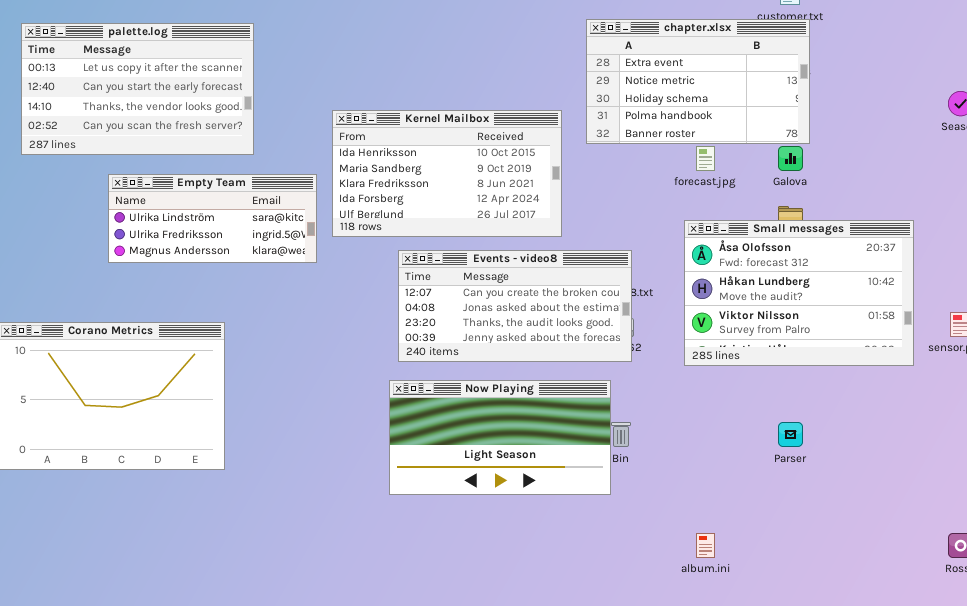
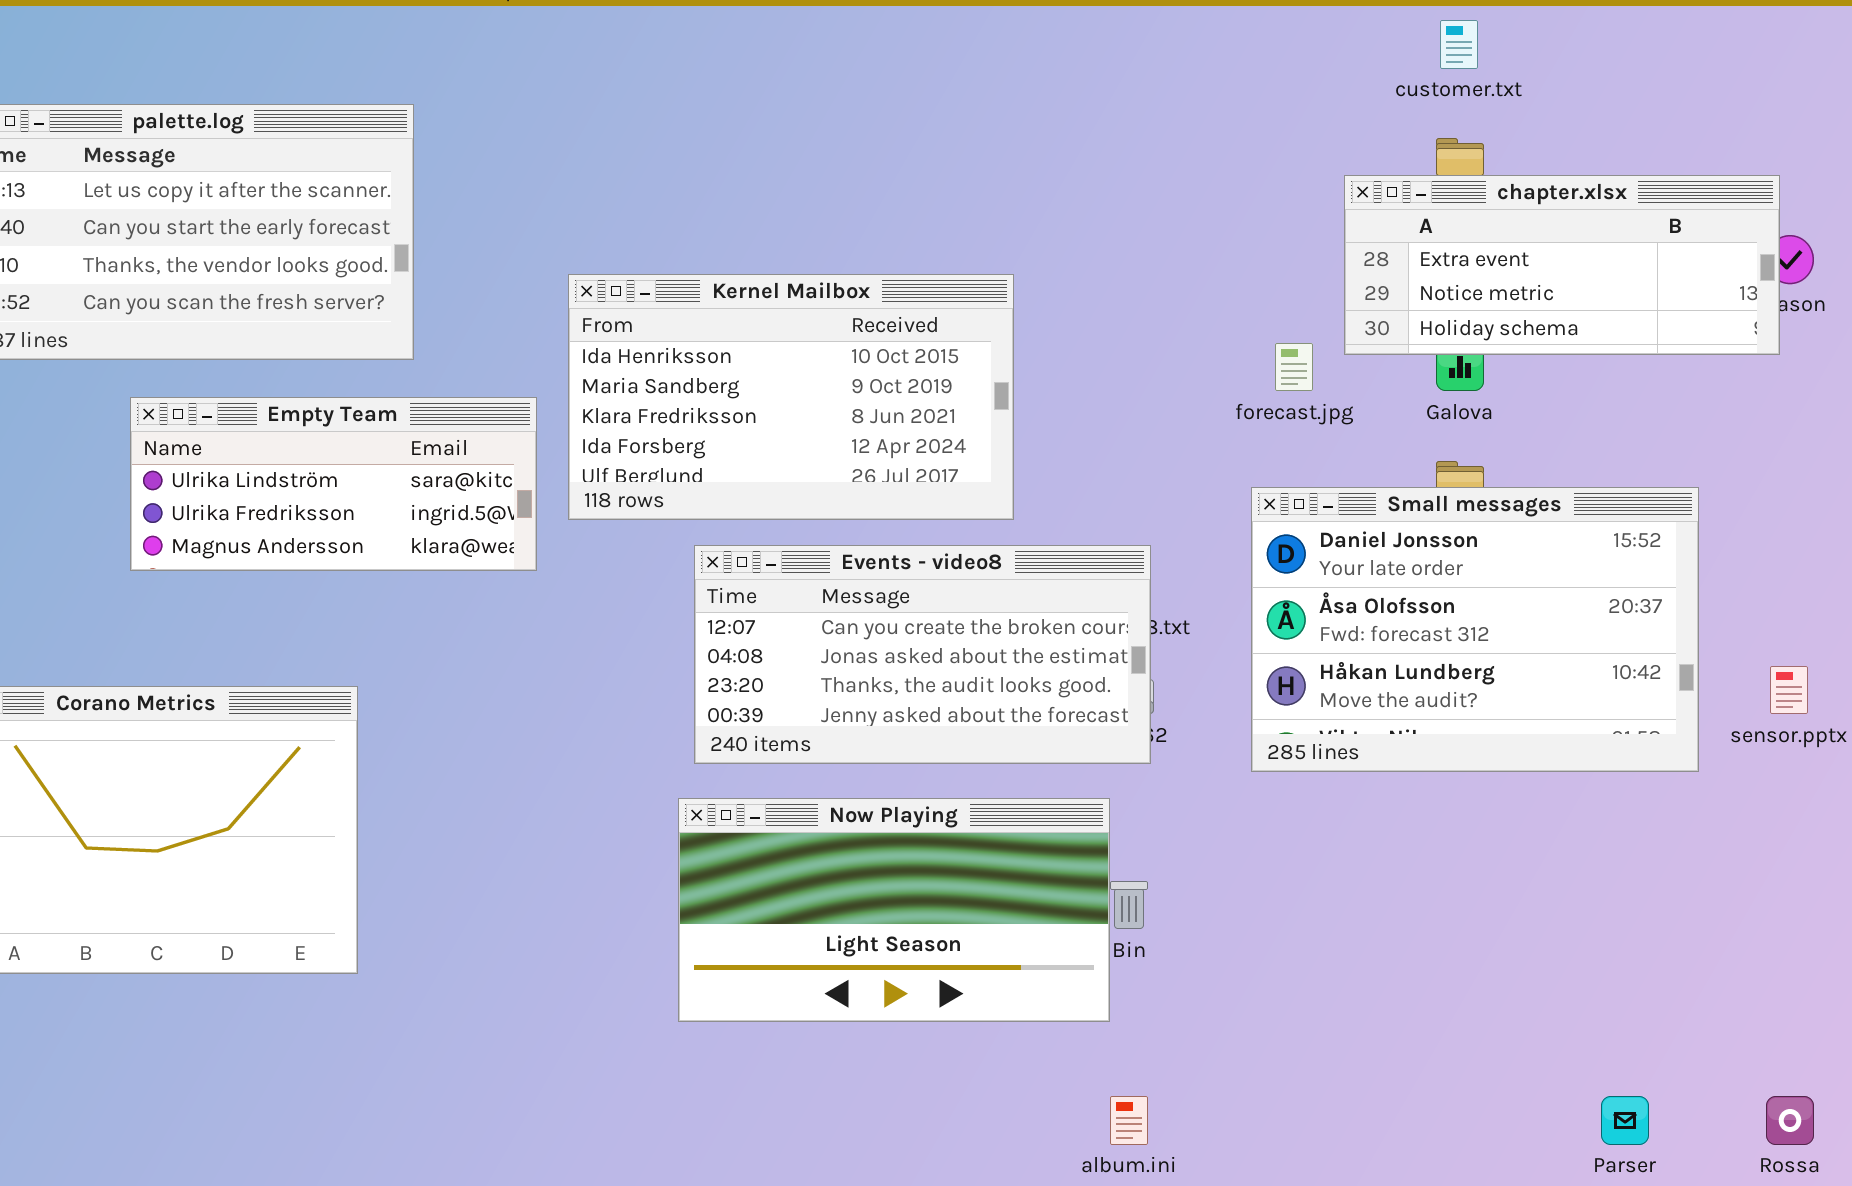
chapter.xlsx: [586,19,810,144] -> [1344,175,1780,355], moved, resized
Small messages: [684,220,914,366] -> [1251,487,1699,772], scrolled up 1 row
Parser: [778,422,803,447] -> [1601,1096,1649,1145], moved
album.ini: [696,533,715,558] -> [1110,1096,1148,1145], moved

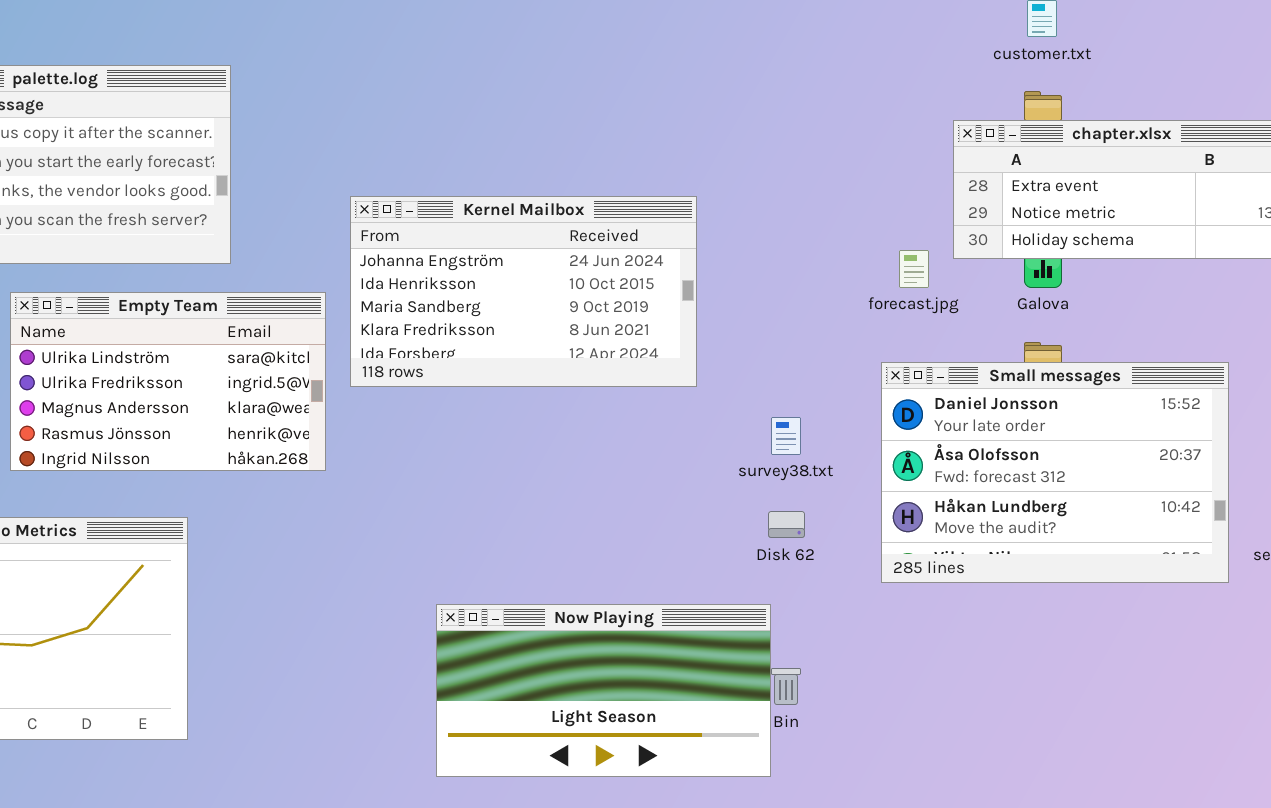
Kernel Mailbox: [568,274,1014,520] -> [350,196,697,387], scrolled up 1 row
Empty Team: [130,397,537,571] -> [10,292,326,471], resized
Events - video8: [694,545,1151,764] -> none, closed

